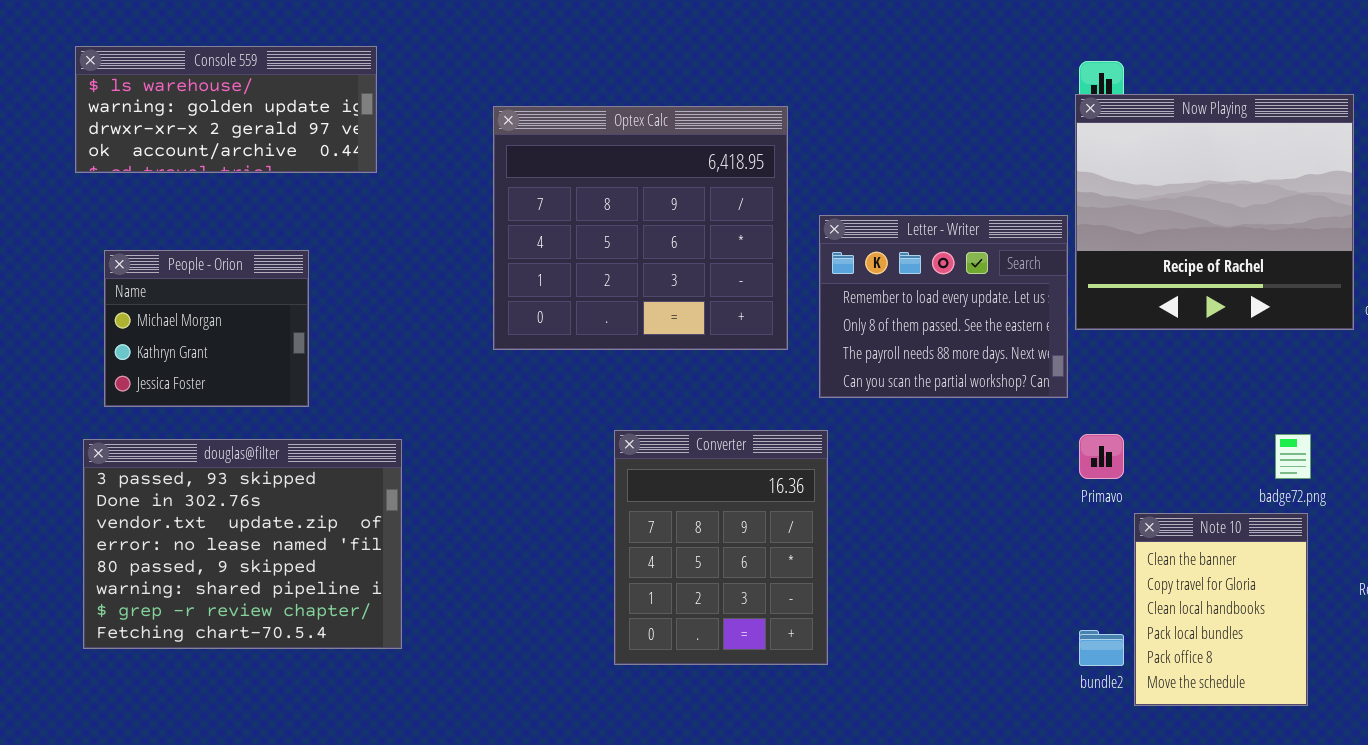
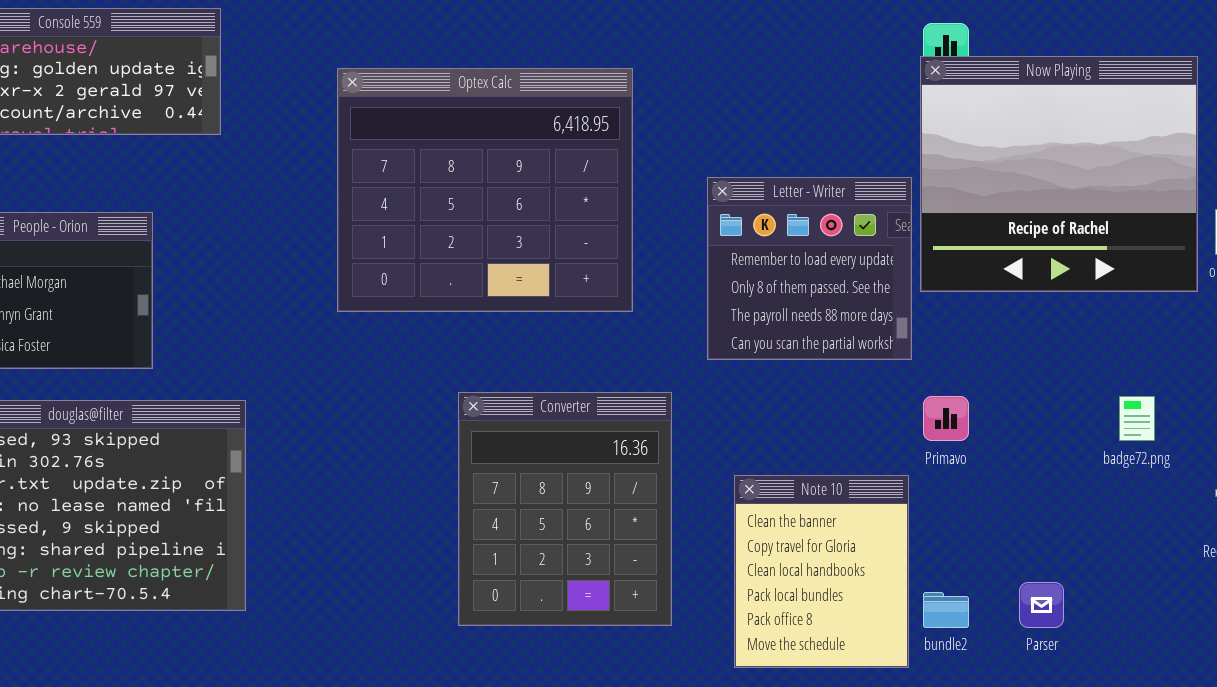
Letter - Writer: [819,215,1068,398] -> [707,177,912,360], resized
Note 10: [1134,513,1308,706] -> [734,475,909,668], moved

